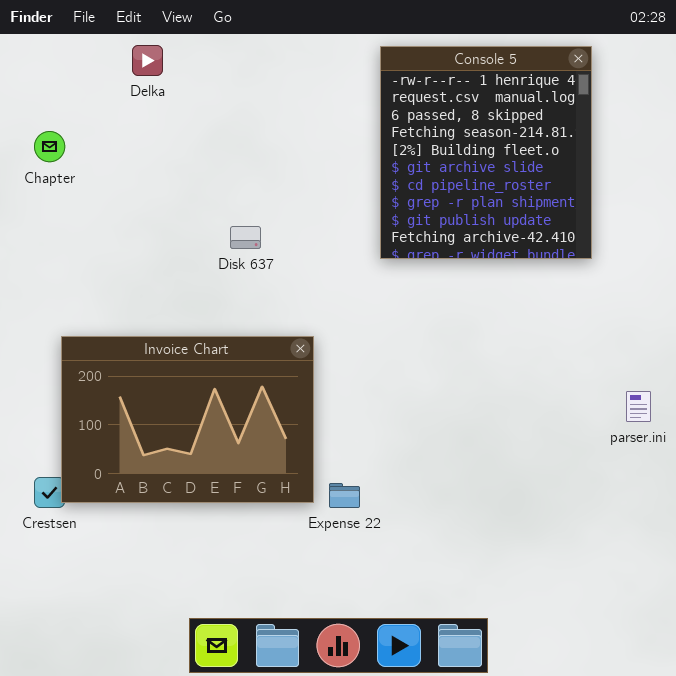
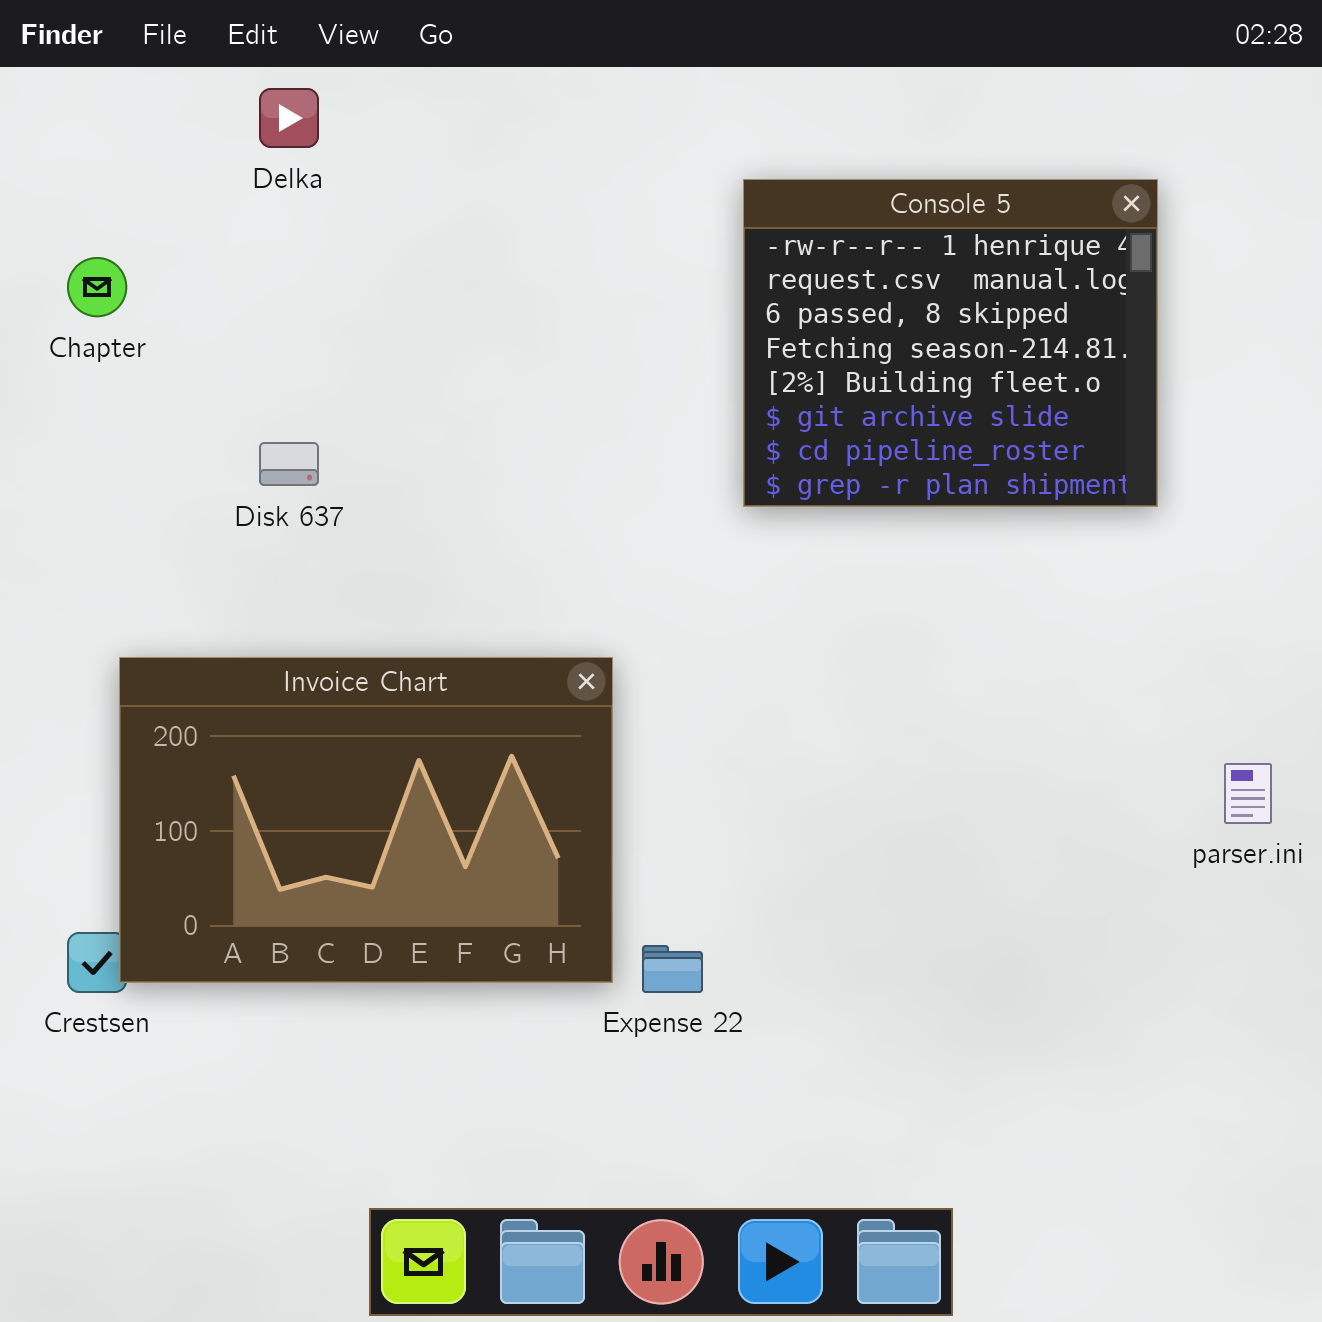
Console 5: [380,46,592,259] -> [743,179,1158,507], resized
Disk 637: [230,226,261,249] -> [259,442,319,486], moved

